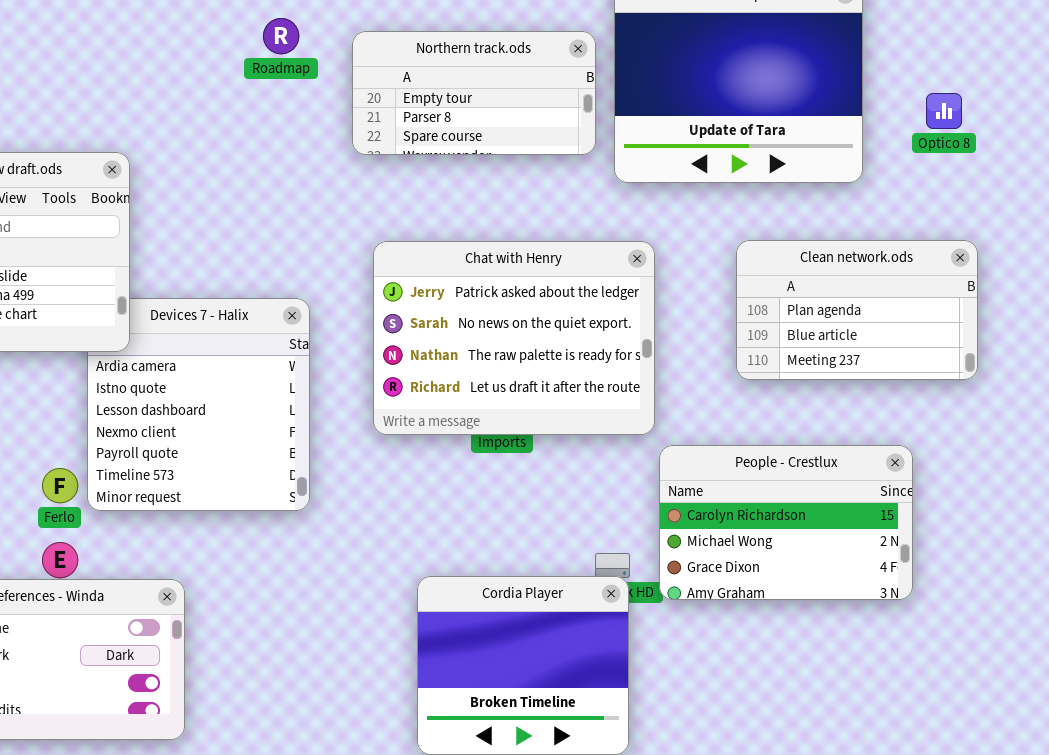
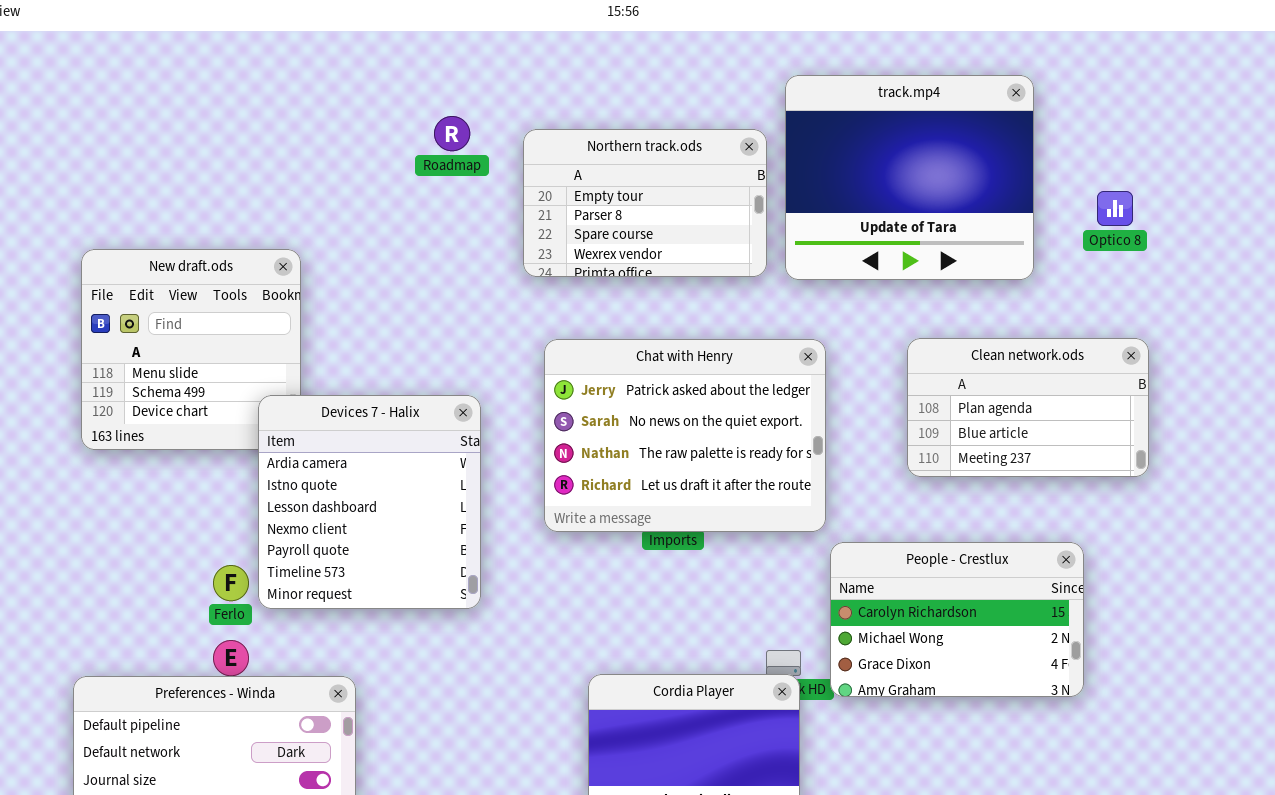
Northern track.ods: [352,31,596,155] -> [523,129,767,277], resized
Devices 7 - Halix: [87,298,310,511] -> [258,395,481,609], raised

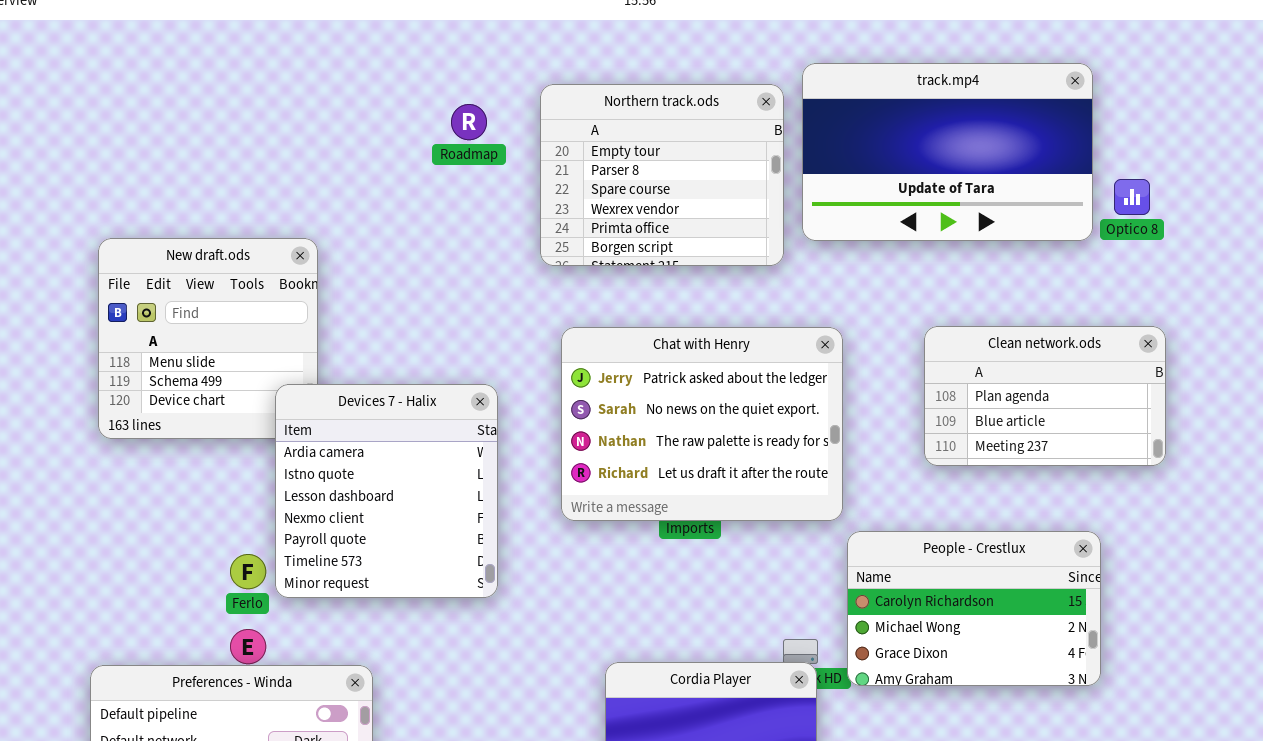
track.mp4: [785,75,1034,280] -> [802,63,1093,241], resized
Northern track.ods: [523,129,767,277] -> [540,84,784,266], resized

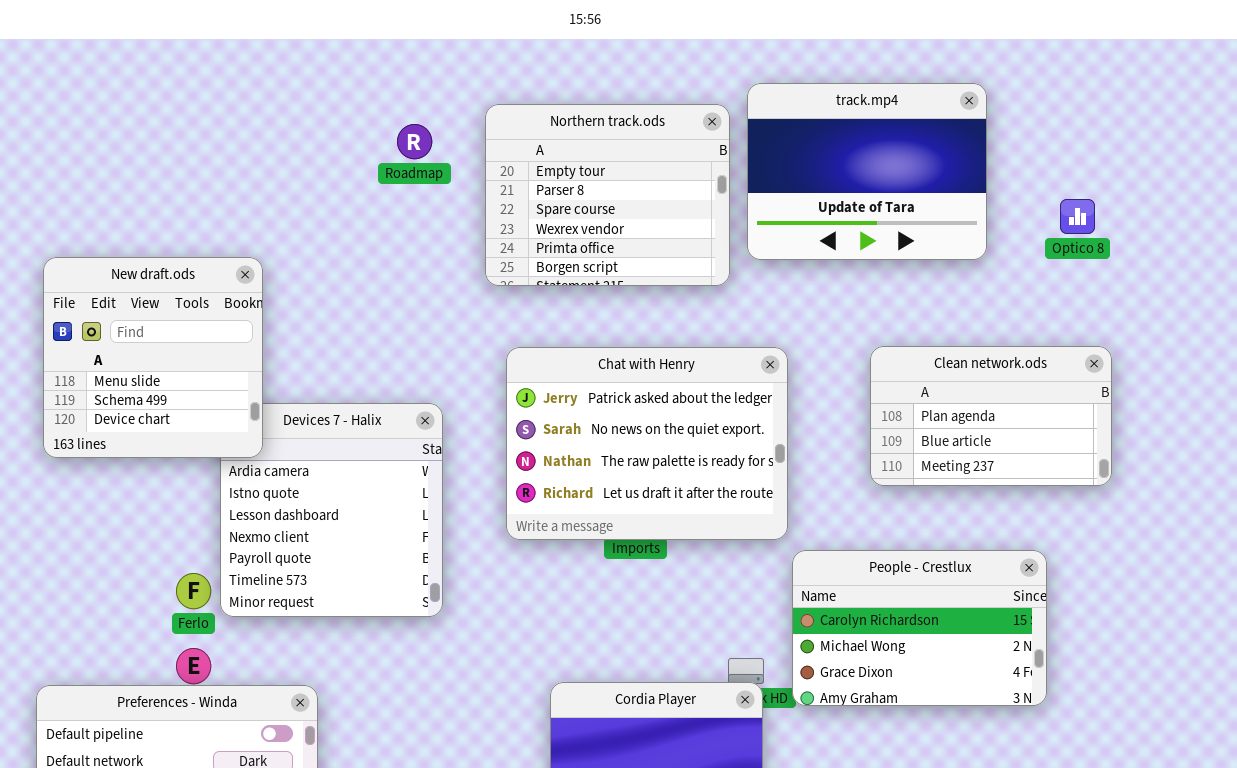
track.mp4: [802,63,1093,241] -> [747,83,987,260], resized
New draft.ods: [98,238,318,439] -> [43,257,263,458], raised

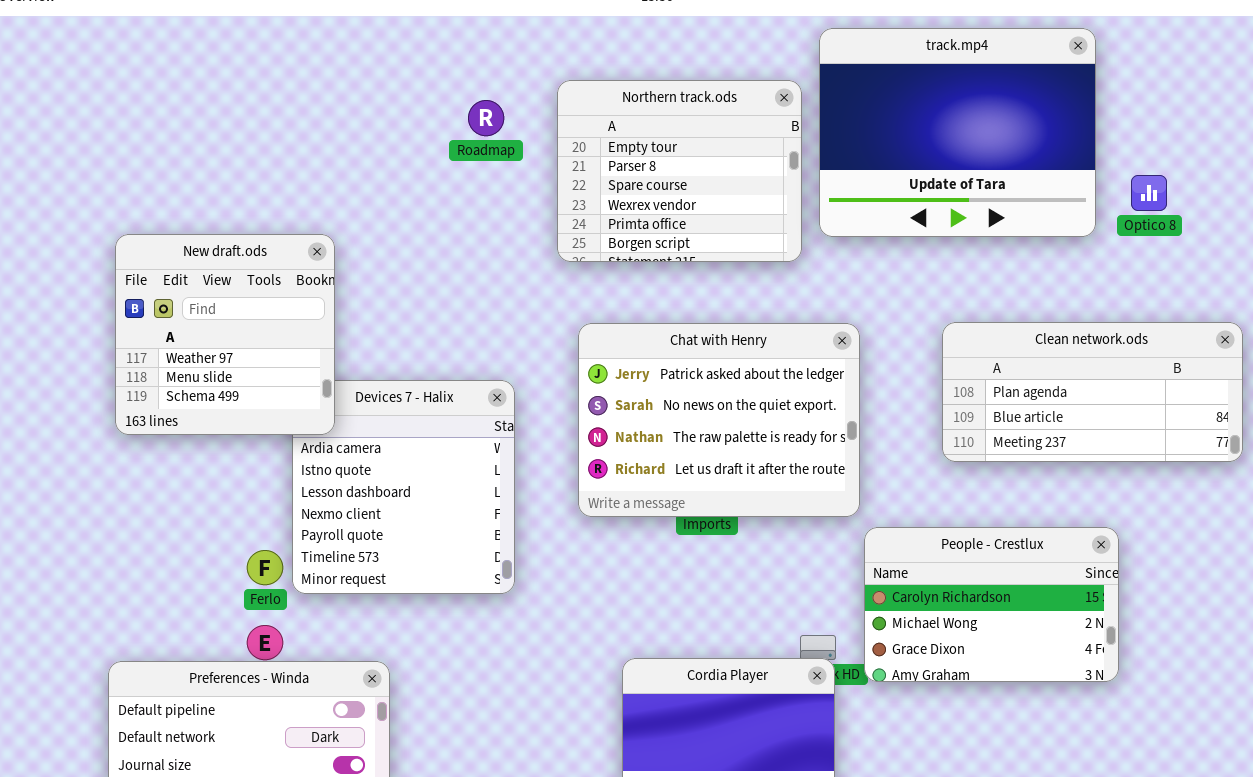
track.mp4: [747,83,987,260] -> [819,28,1096,237], resized
New draft.ods: [43,257,263,458] -> [115,234,335,435], scrolled up 1 row
Clean network.ods: [870,346,1112,486] -> [942,322,1243,462], resized

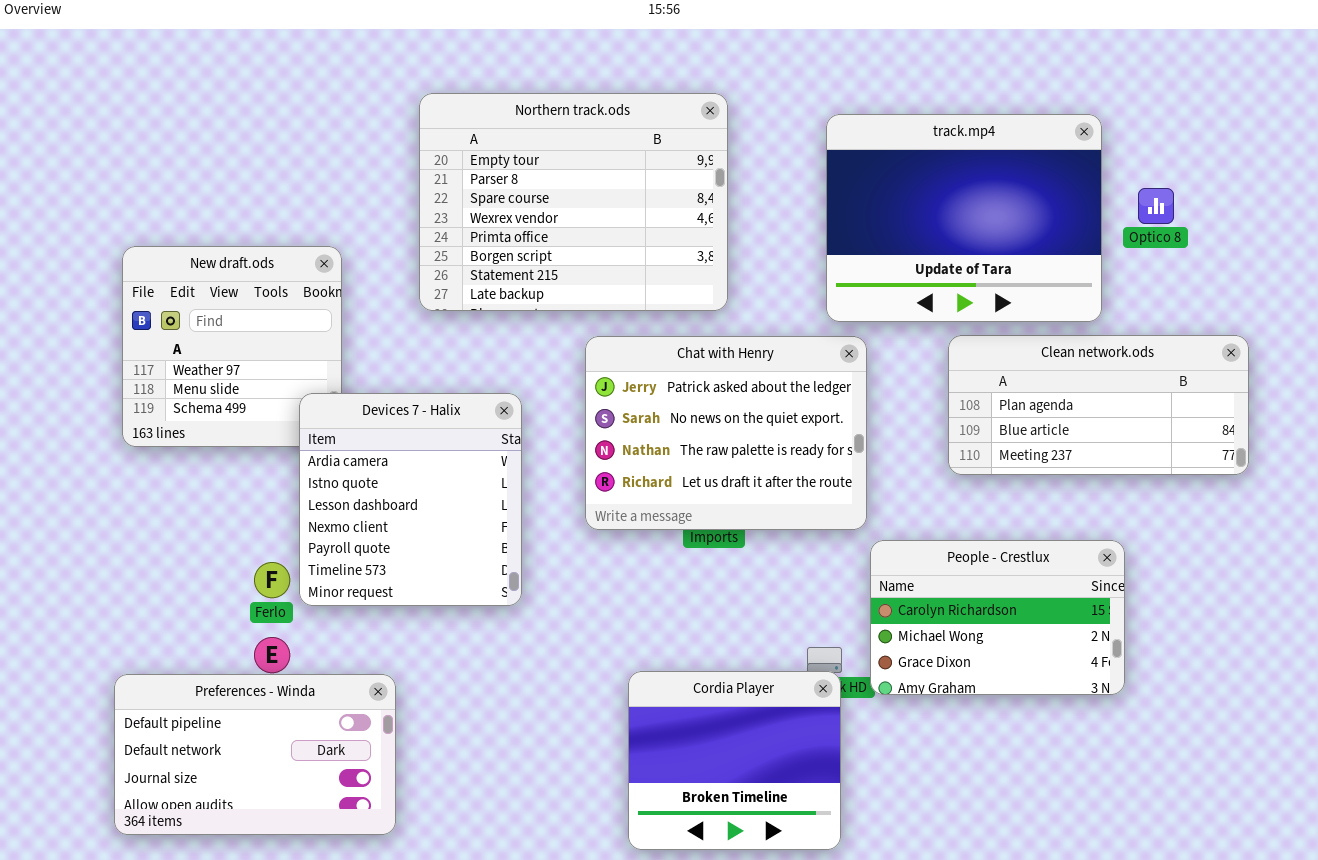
track.mp4: [819,28,1096,237] -> [826,114,1102,322], moved
Northern track.ods: [557,80,802,262] -> [419,93,728,311], moved, resized
Devices 7 - Halix: [292,380,515,594] -> [299,393,522,606], raised

